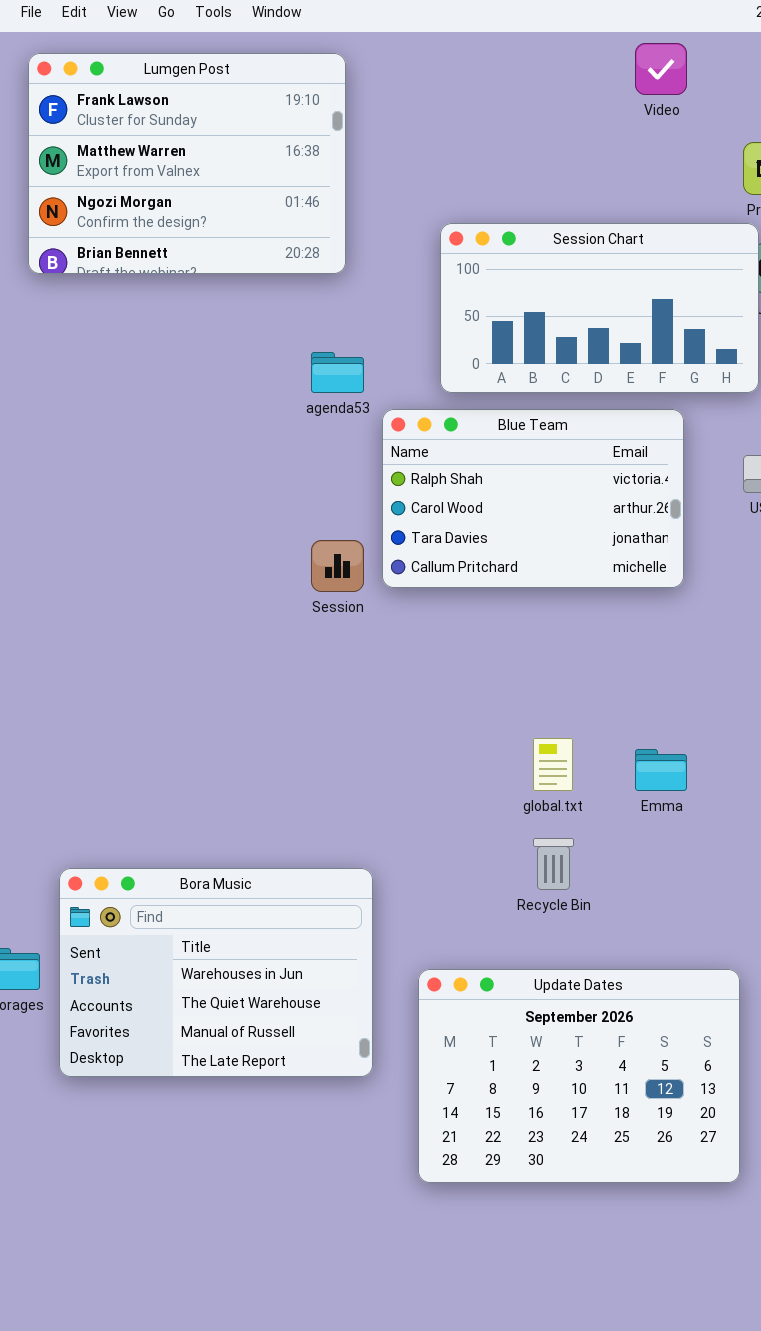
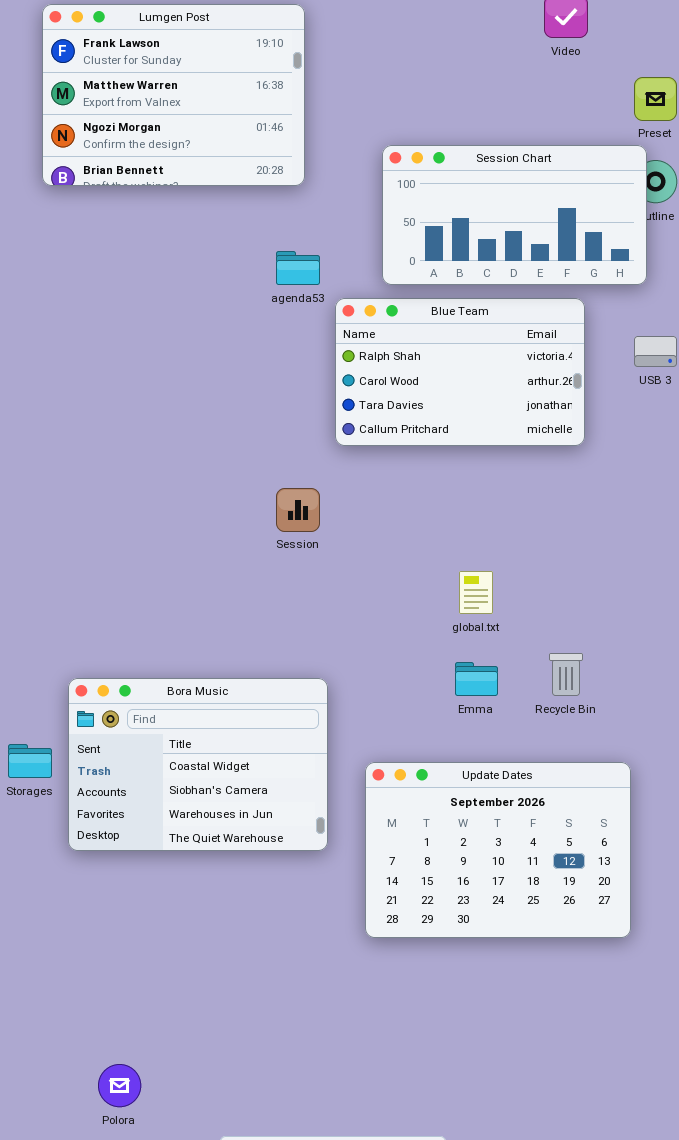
Session: [311,540,364,592] -> [276,488,320,532], moved
Emma: [635,749,687,791] -> [455,662,498,696], moved
Recycle Bin: [533,838,574,890] -> [549,653,583,696], moved
Bora Music: [59,868,373,1077] -> [68,678,328,851], scrolled up 2 rows

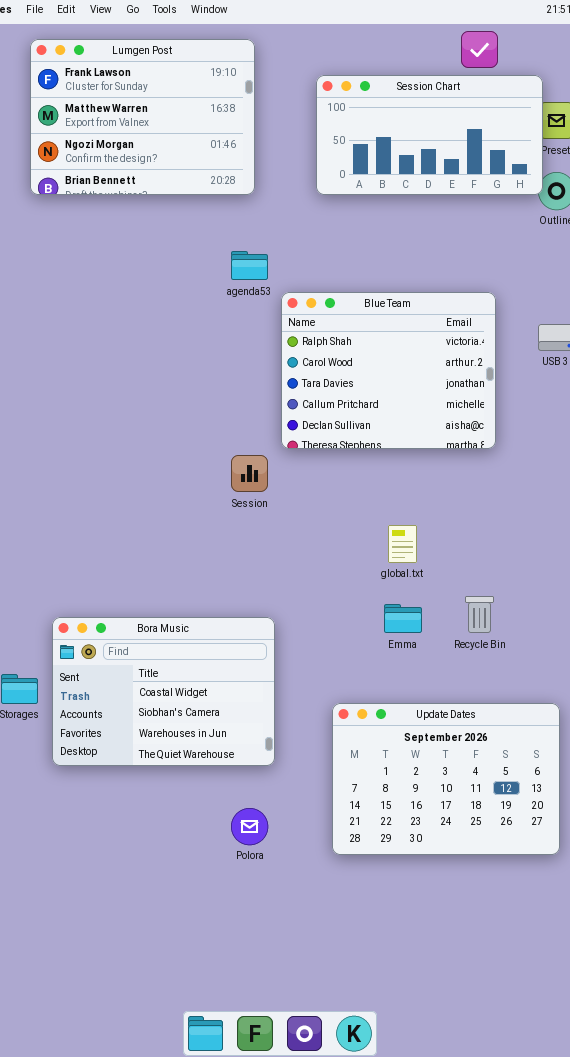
Session Chart: [382,145,647,285] -> [316,75,543,195], moved
Blue Team: [335,298,585,446] -> [281,292,496,449], resized
Update Dates: [365,762,631,938] -> [332,703,560,855], moved
Polora: [98,1064,141,1107] -> [231,808,268,845], moved

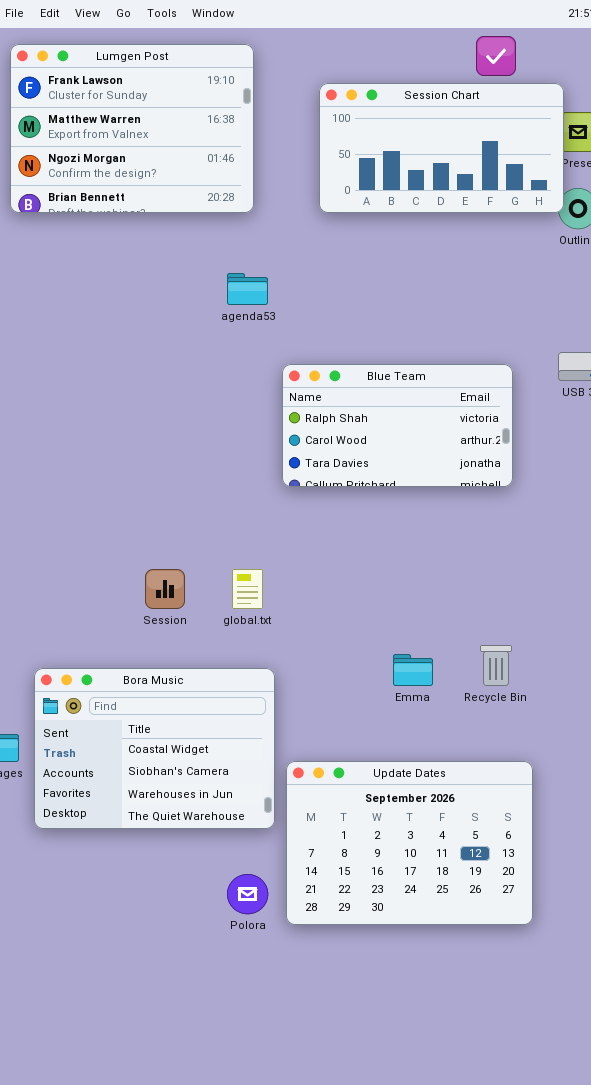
Blue Team: [281,292,496,449] -> [282,364,513,487], resized
Session: [231,455,268,492] -> [145,569,185,609], moved
global.txt: [388,525,417,563] -> [232,569,263,609], moved
Update Dates: [332,703,560,855] -> [286,761,533,925], moved

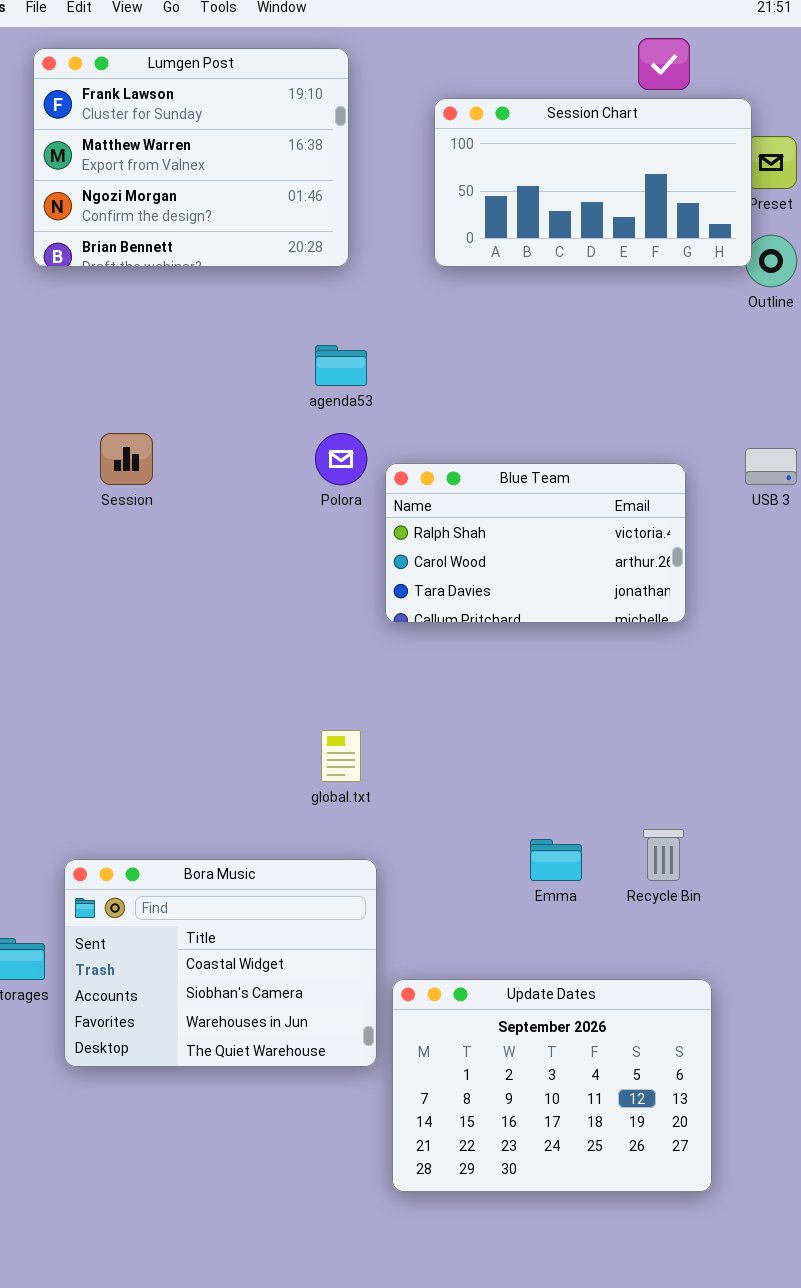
Session: [145,569,185,609] -> [100,433,153,485], moved
Polora: [227,874,268,914] -> [315,433,367,485], moved

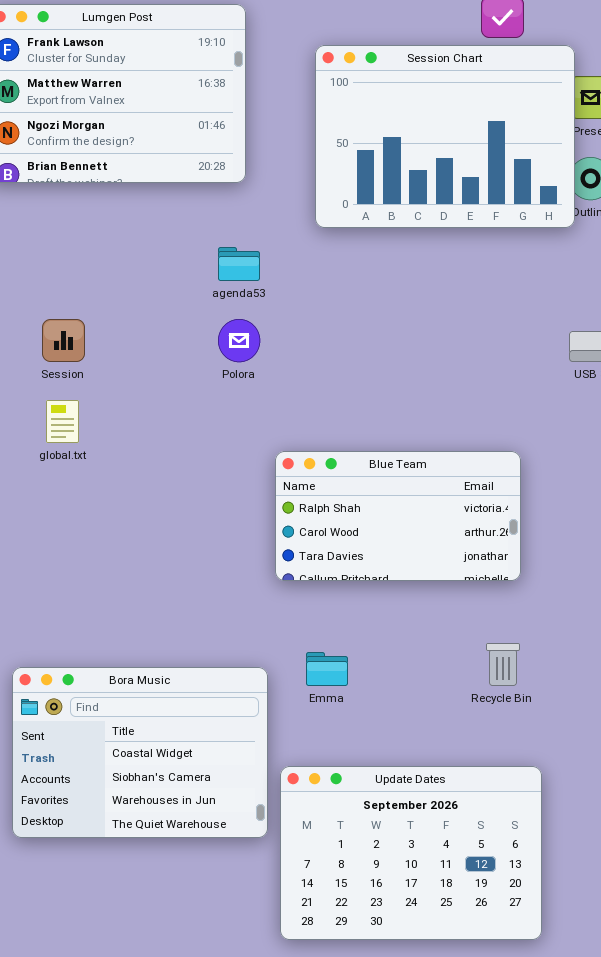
Session Chart: [434,98,752,267] -> [315,45,575,228], resized
Blue Team: [385,463,686,623] -> [275,451,521,581], moved
global.txt: [321,730,361,782] -> [46,400,79,443], moved
Emma: [530,839,582,881] -> [306,652,348,686], moved

